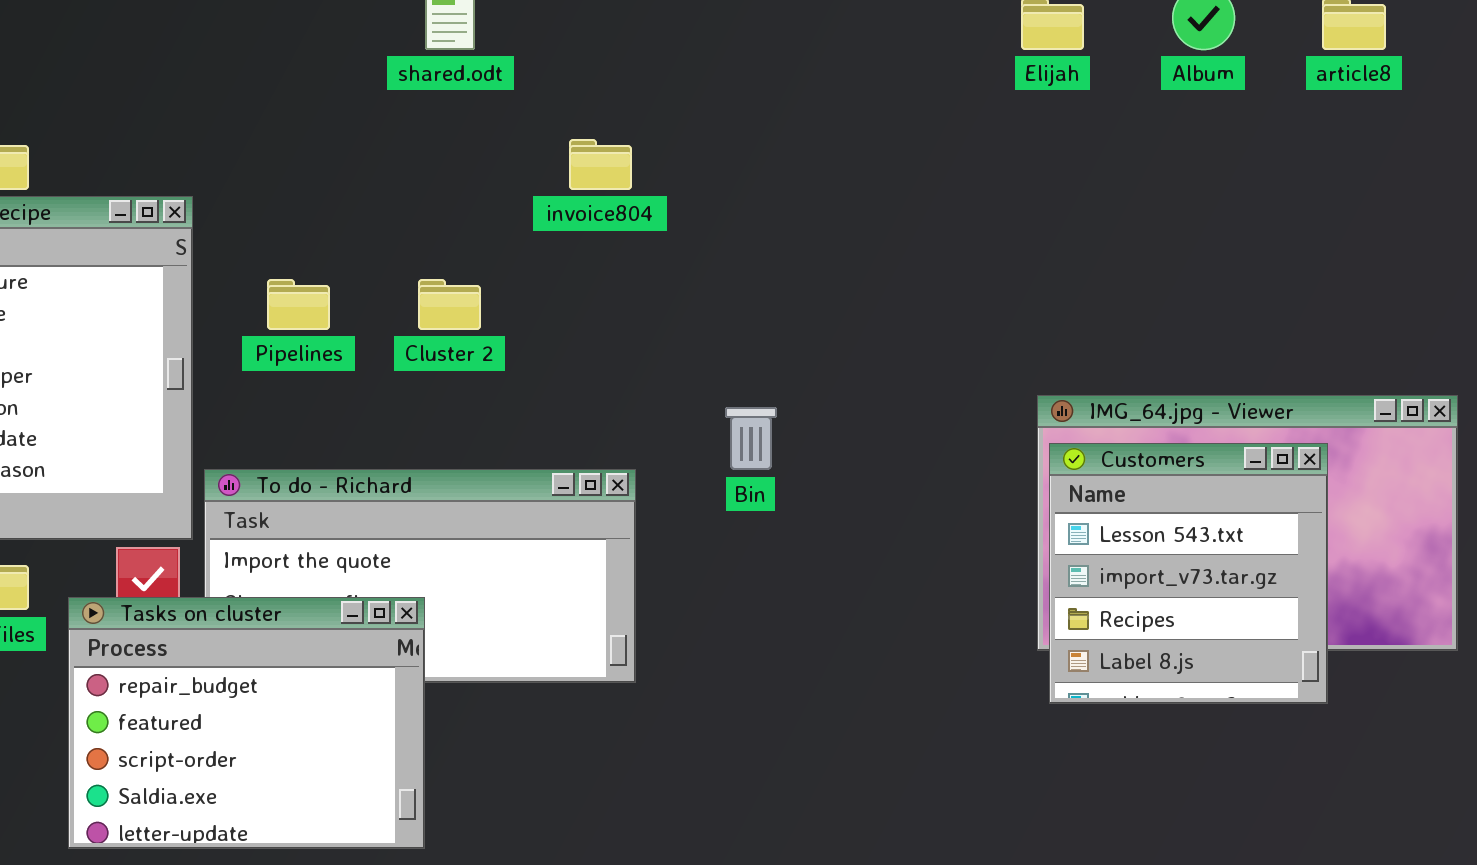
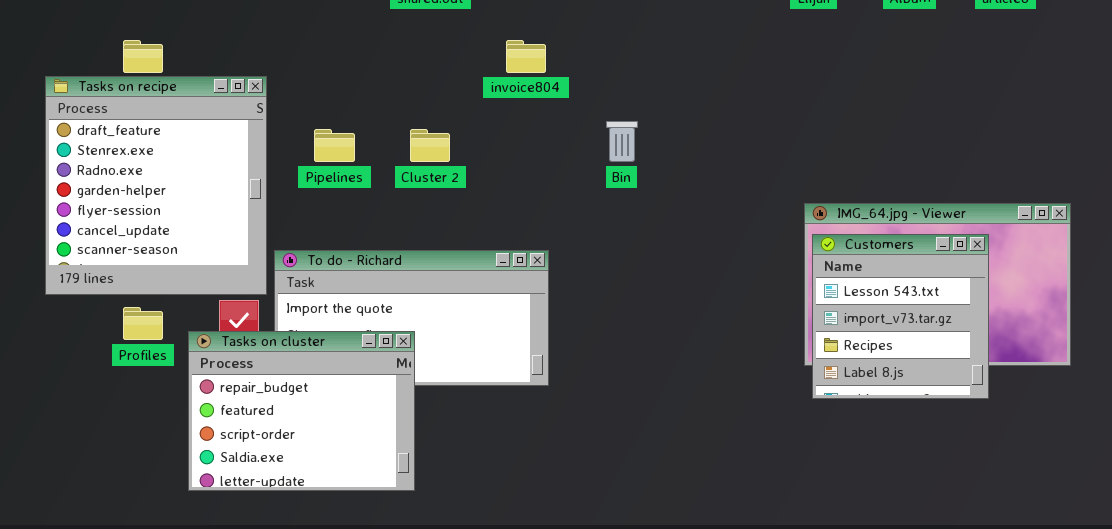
Bin: [725,407,777,470] -> [606,121,638,162], moved

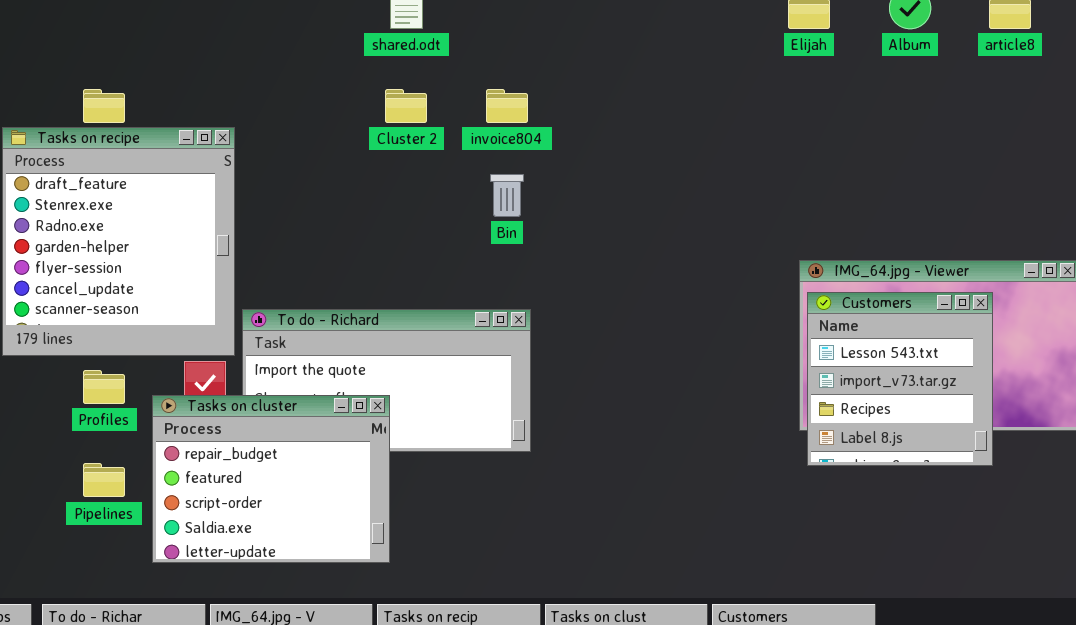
Bin: [606,121,638,162] -> [490,174,524,217], moved
Pipelines: [314,129,355,162] -> [83,463,125,497], moved
Cluster 2: [410,129,450,162] -> [385,89,427,123], moved

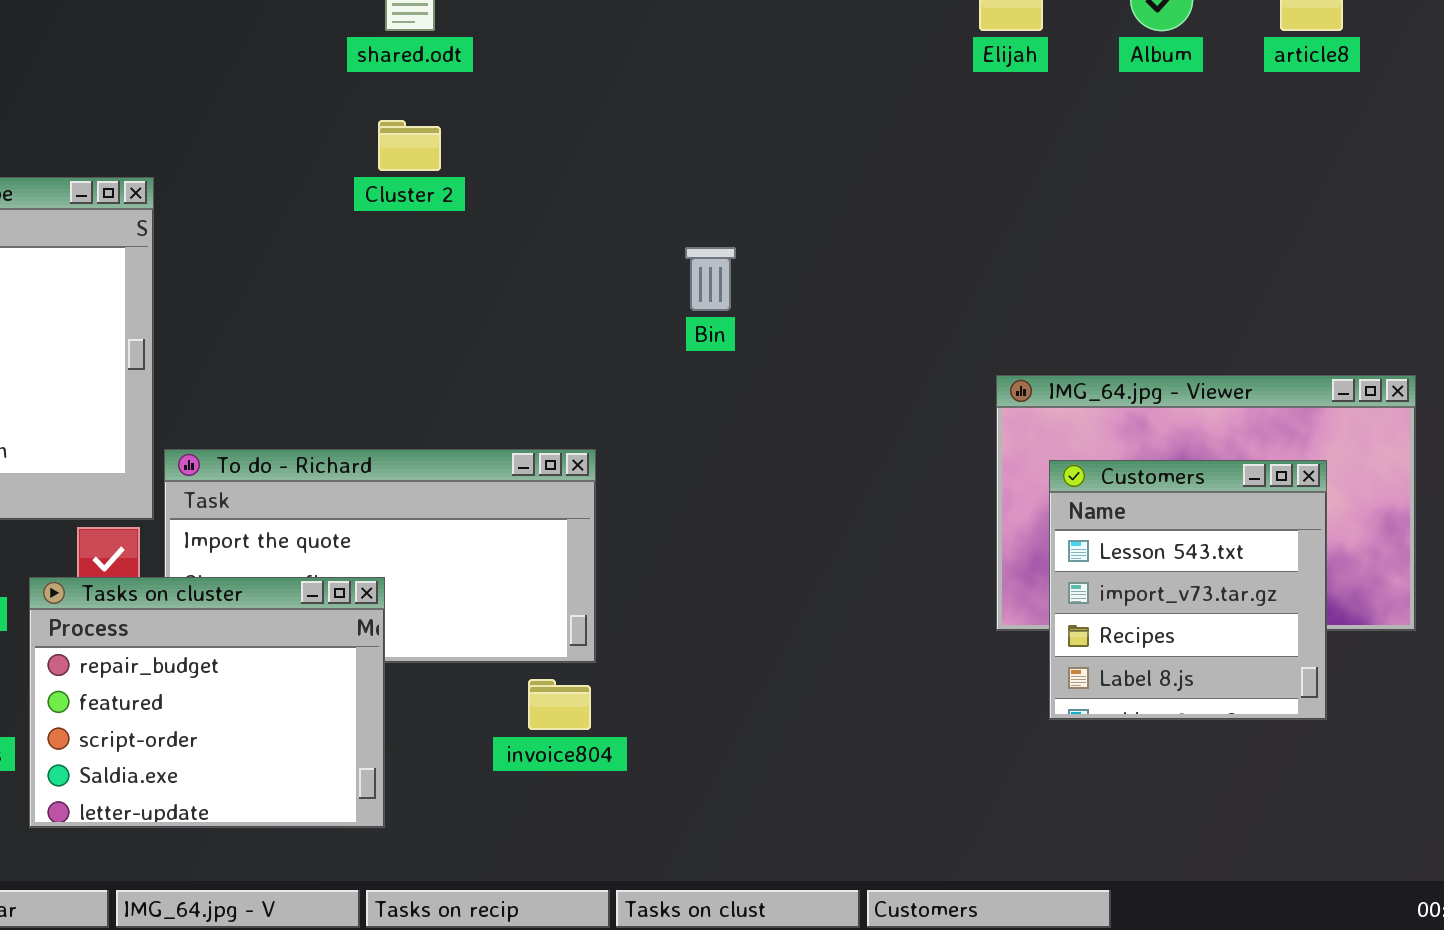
invoice804: [486,89,528,123] -> [528,679,591,730], moved
Bin: [490,174,524,217] -> [685,247,736,311], moved
Customers: [807,292,993,466] -> [1049,460,1327,720], moved

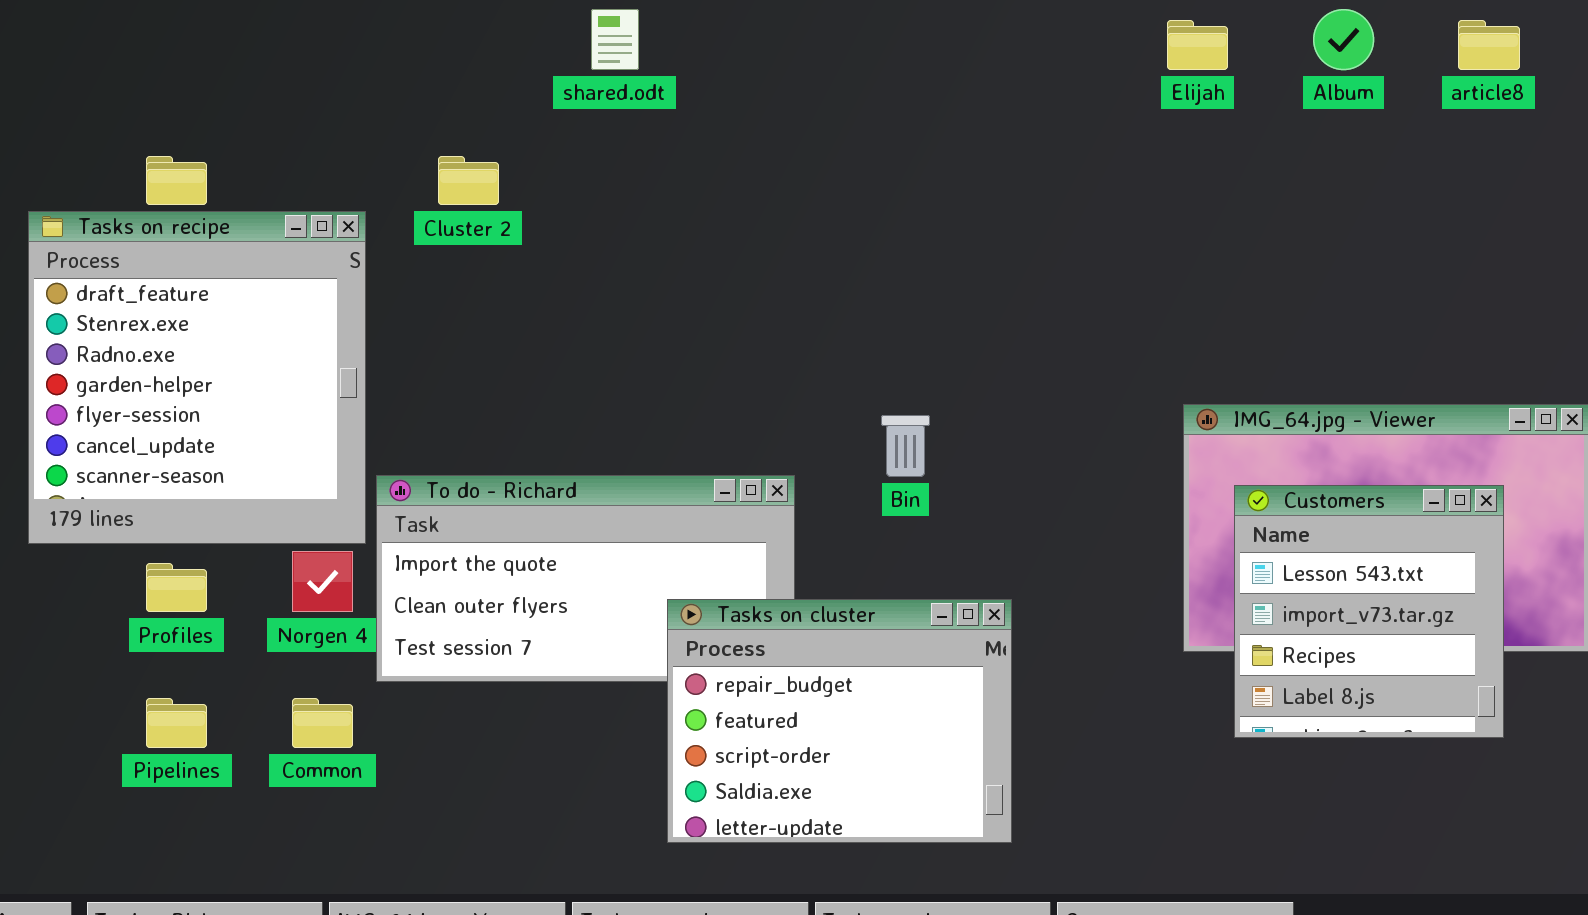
Cluster 2: [378,120,441,171] -> [438,156,499,205], moved
Bin: [685,247,736,311] -> [881,415,930,477], moved
Tasks on cluster: [29,577,385,828] -> [667,599,1012,843], moved

